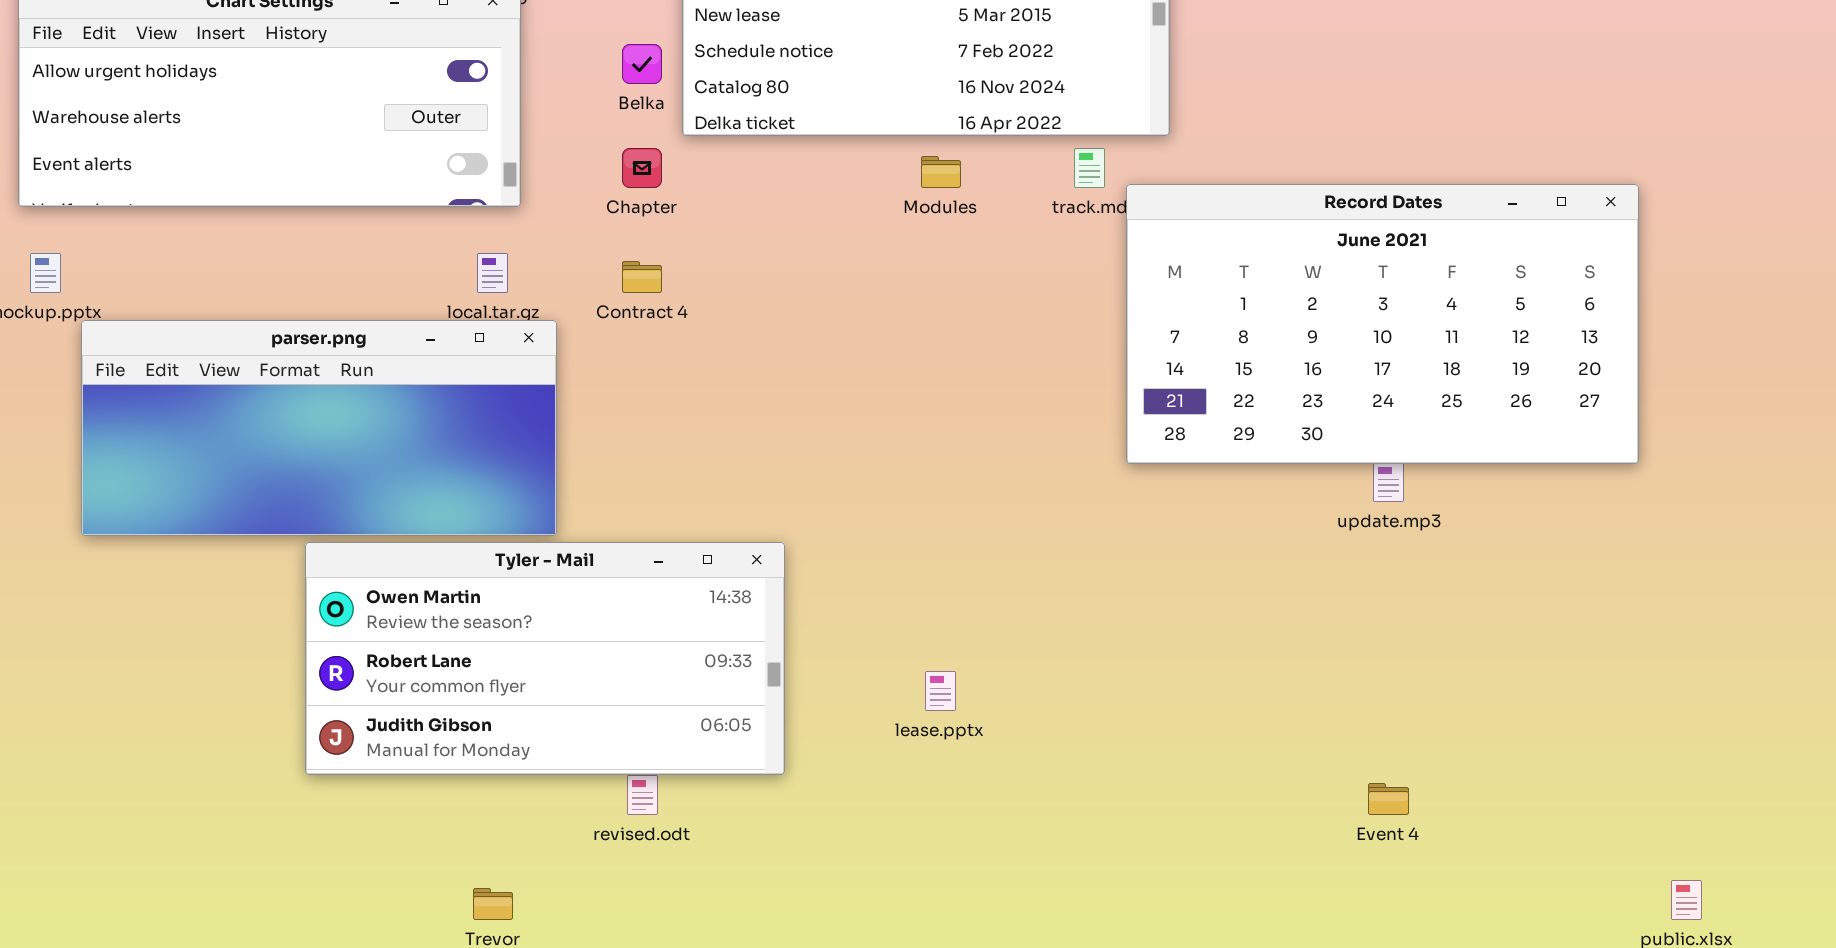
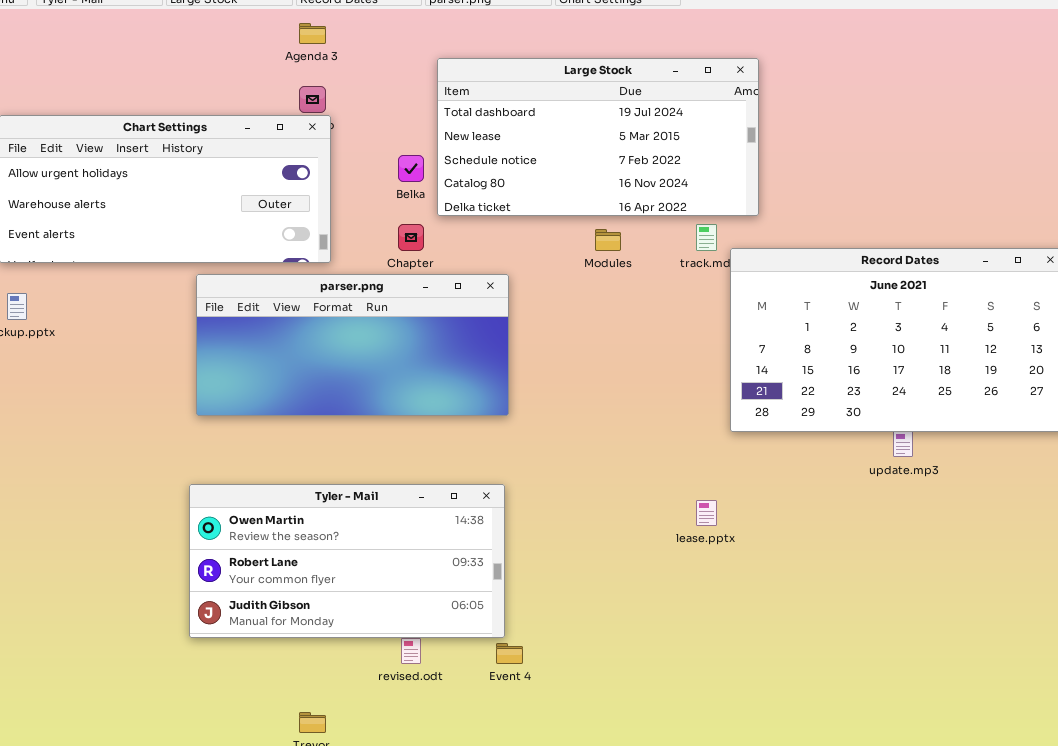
parser.png: [81,320,557,536] -> [196,274,509,416], moved
lease.pptx: [925,671,956,711] -> [696,500,717,526], moved
Event 4: [1368,783,1409,815] -> [496,643,523,664], moved

